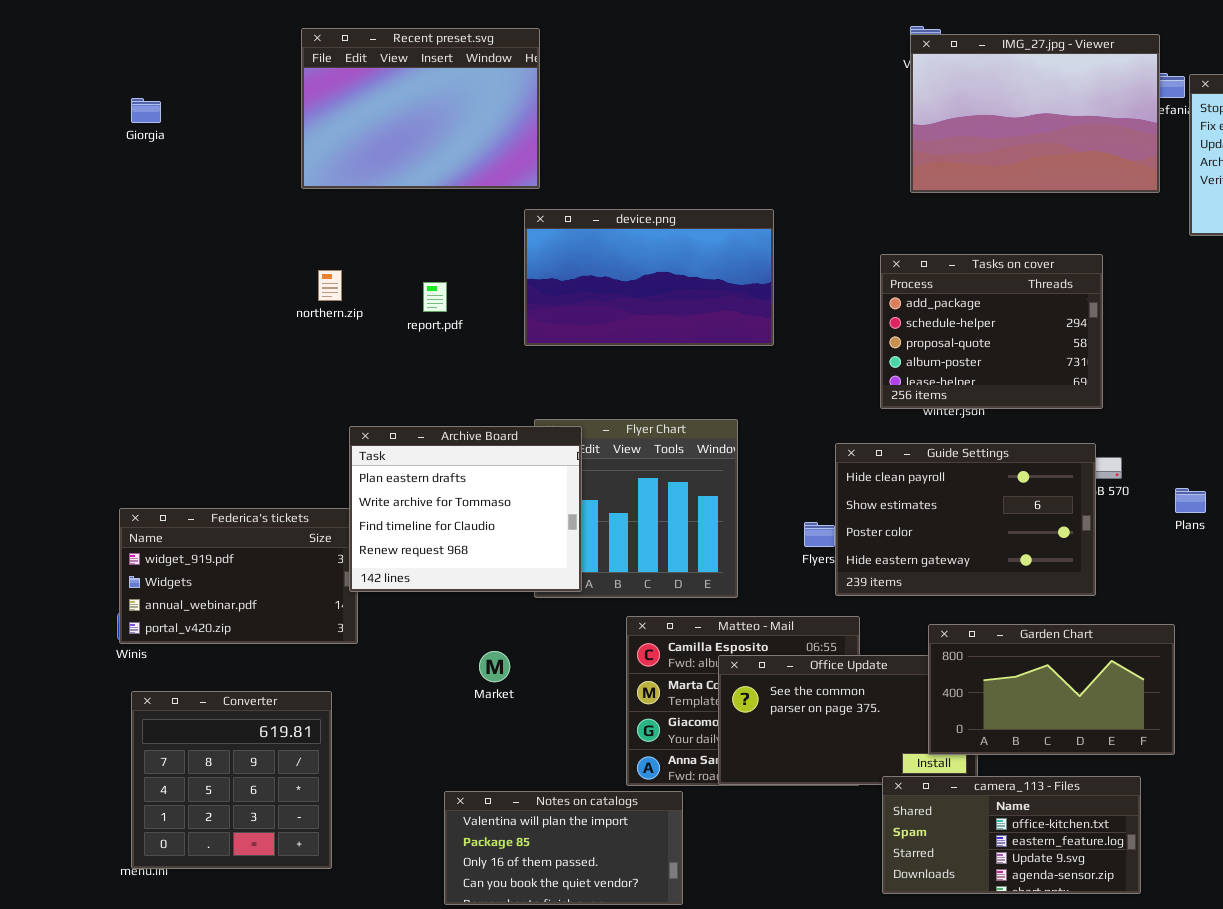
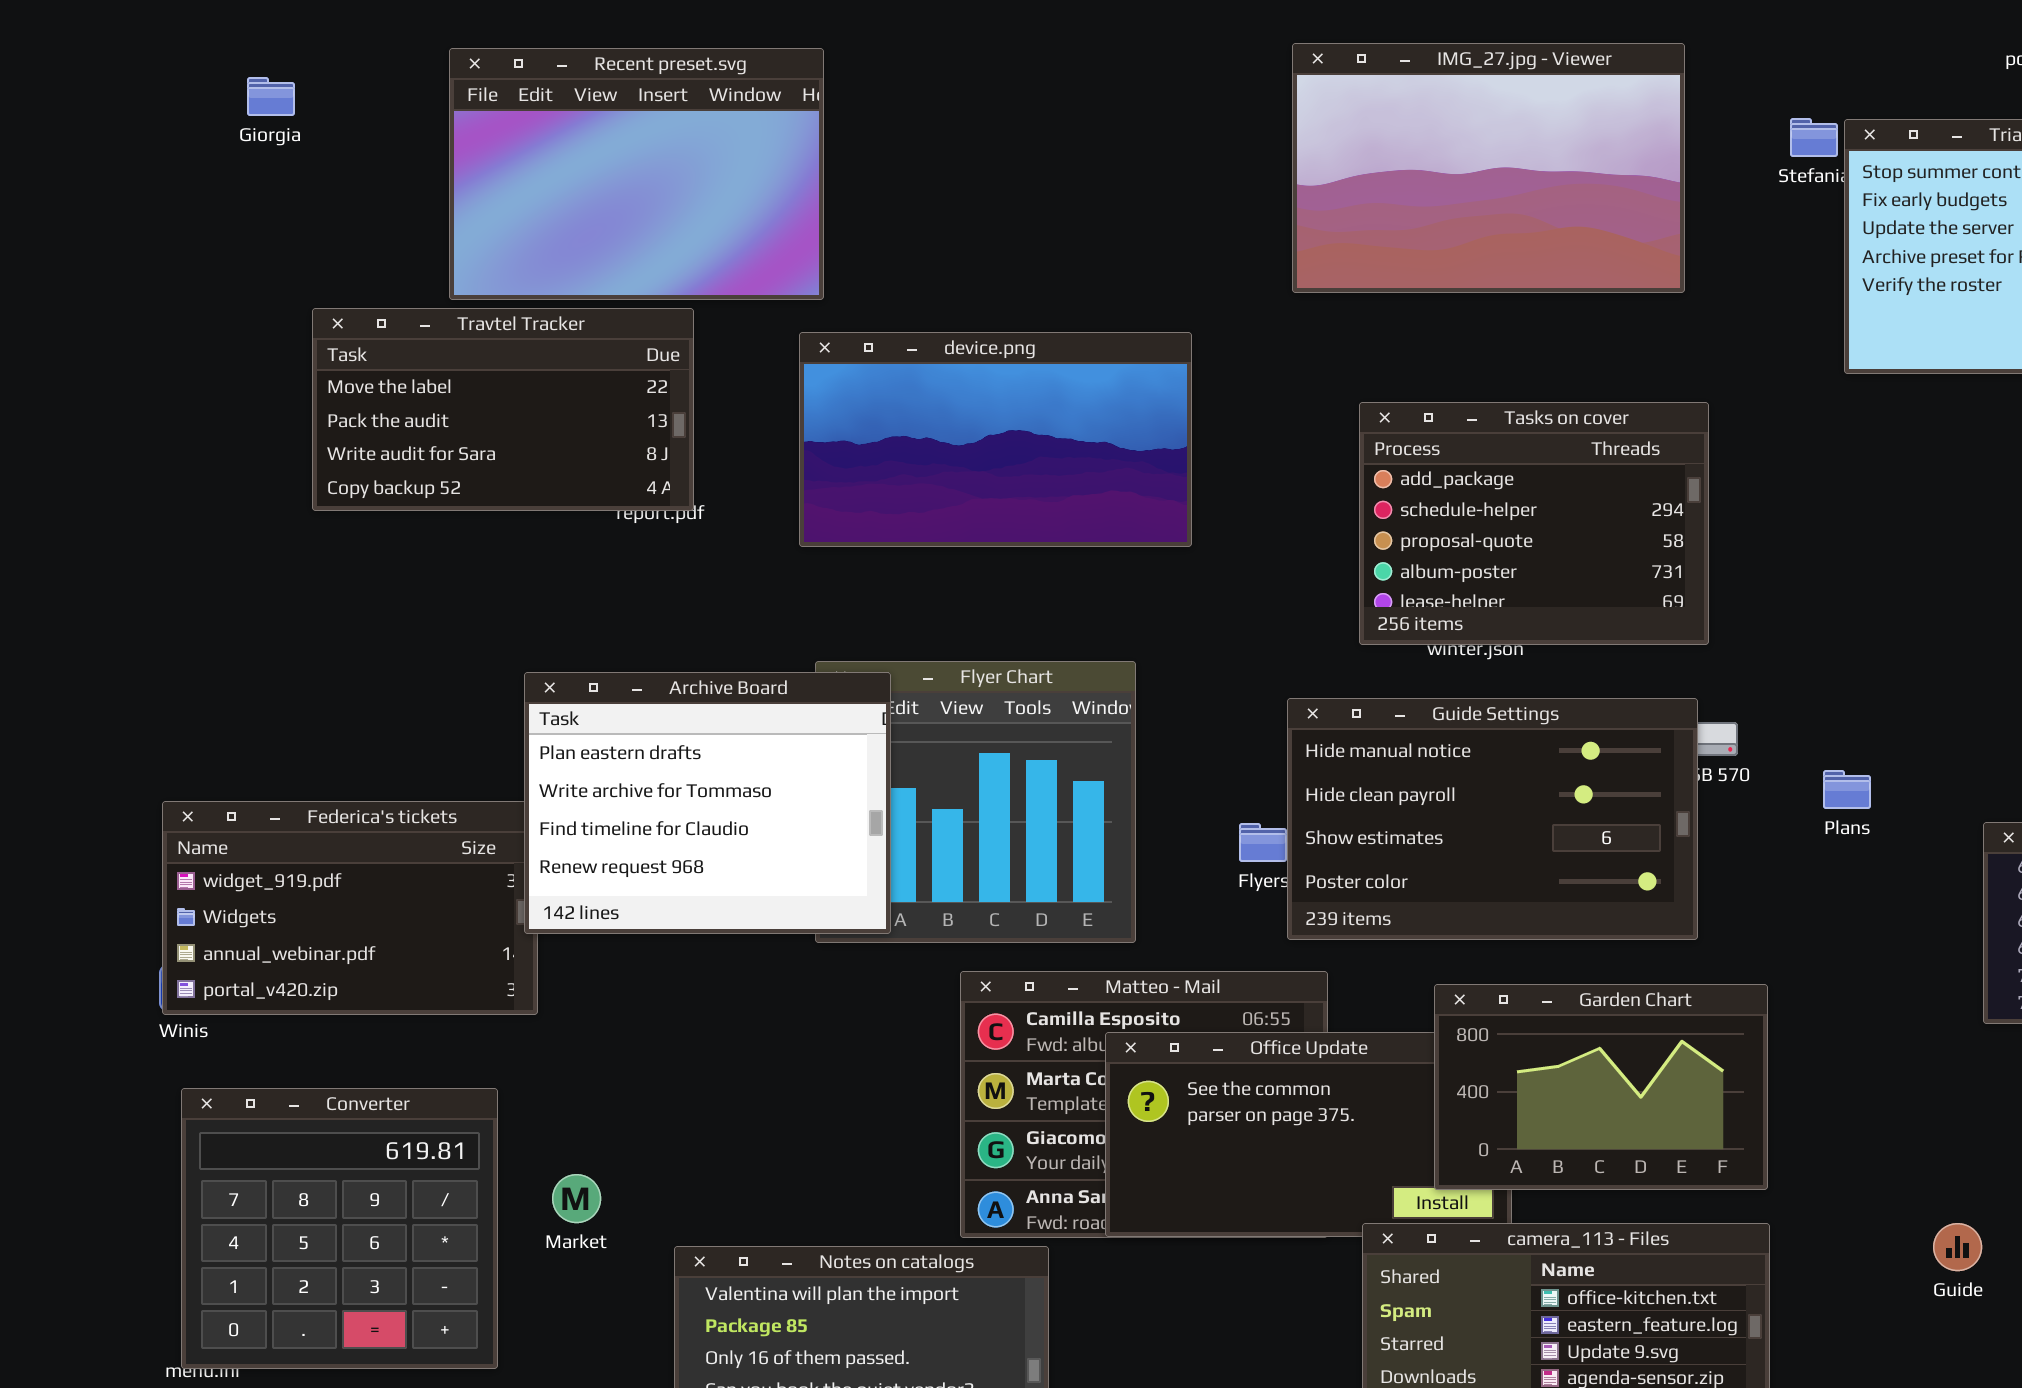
IMG_27.jpg - Viewer: [910,34,1160,193] -> [1292,43,1685,293], moved
Giorgia: [131,98,161,123] -> [247,77,295,116], moved
Travtel Tracker: none -> [312,308,694,511], opened
Guide Settings: [835,443,1096,596] -> [1287,698,1698,940], scrolled up 1 row
Garden Chart: [928,624,1175,755] -> [1434,984,1768,1190], resized
Market: [479,651,510,682] -> [552,1174,601,1223], moved

